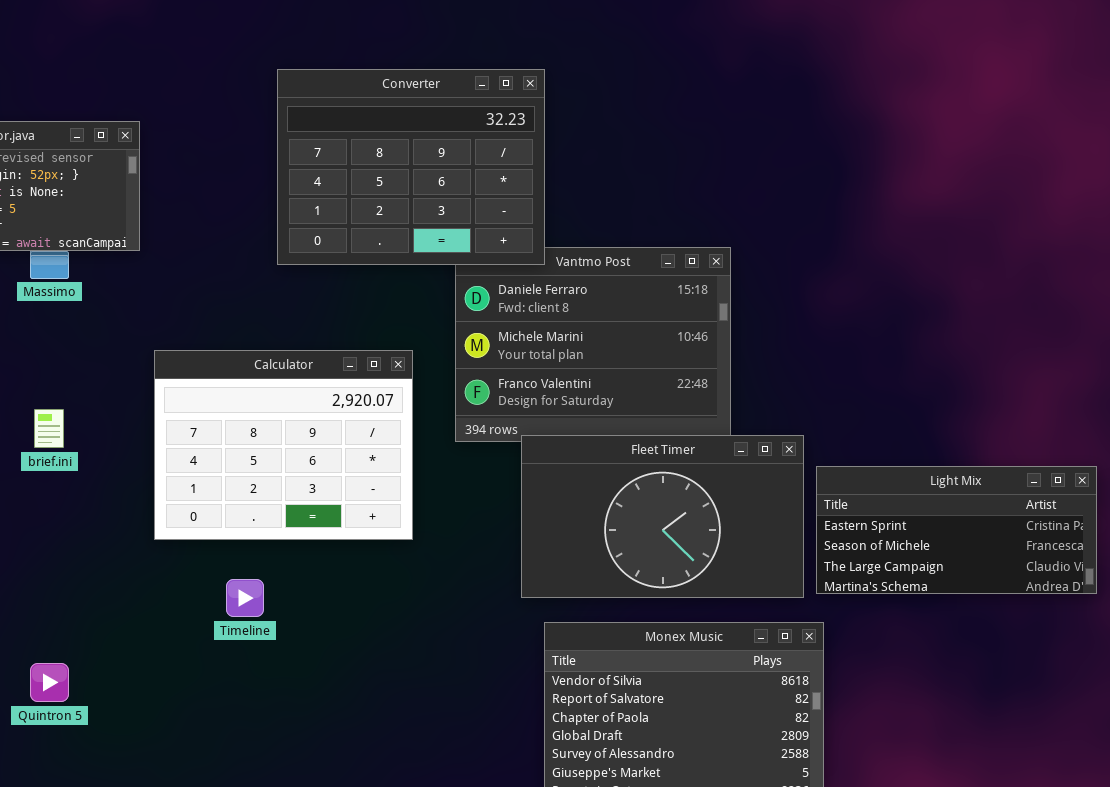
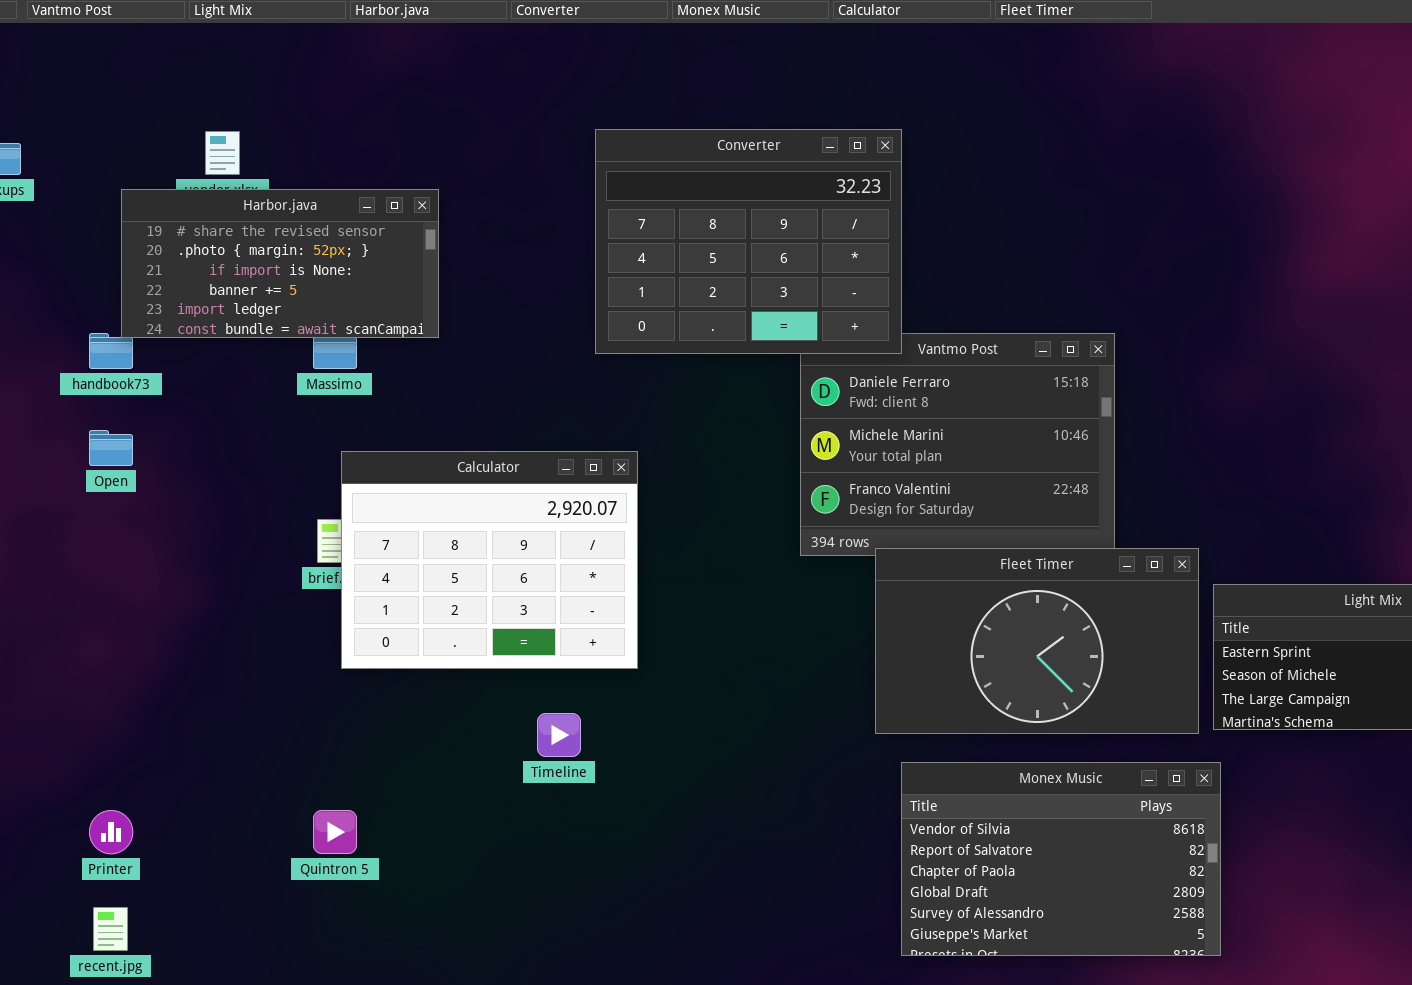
Calculator: [154,350,413,540] -> [341,451,638,669], moved

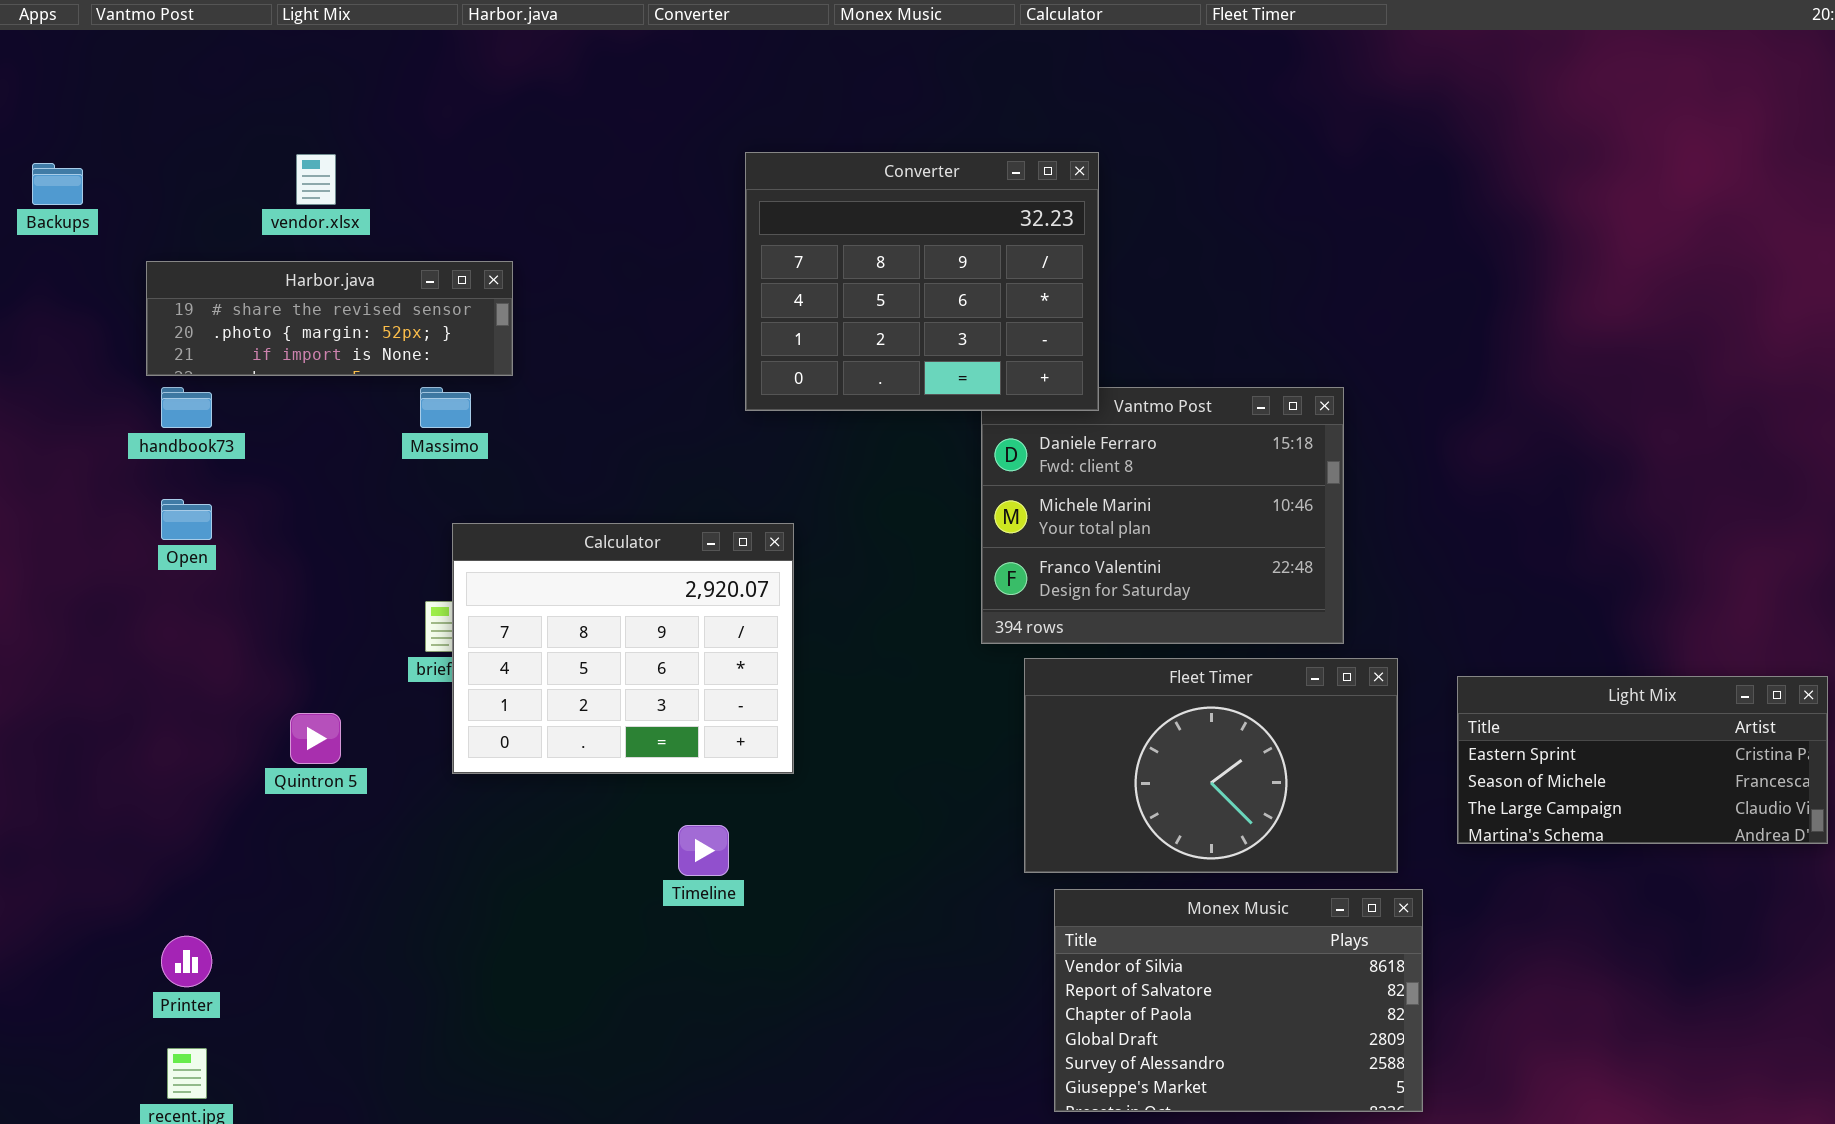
Harbor.java: [121,189,439,338] -> [146,261,513,376], moved, resized
Fleet Timer: [875,548,1199,734] -> [1024,658,1398,873], moved
Monex Music: [901,762,1221,956] -> [1054,889,1423,1112], moved
Quintron 5: [313,810,357,854] -> [290,713,341,764], moved

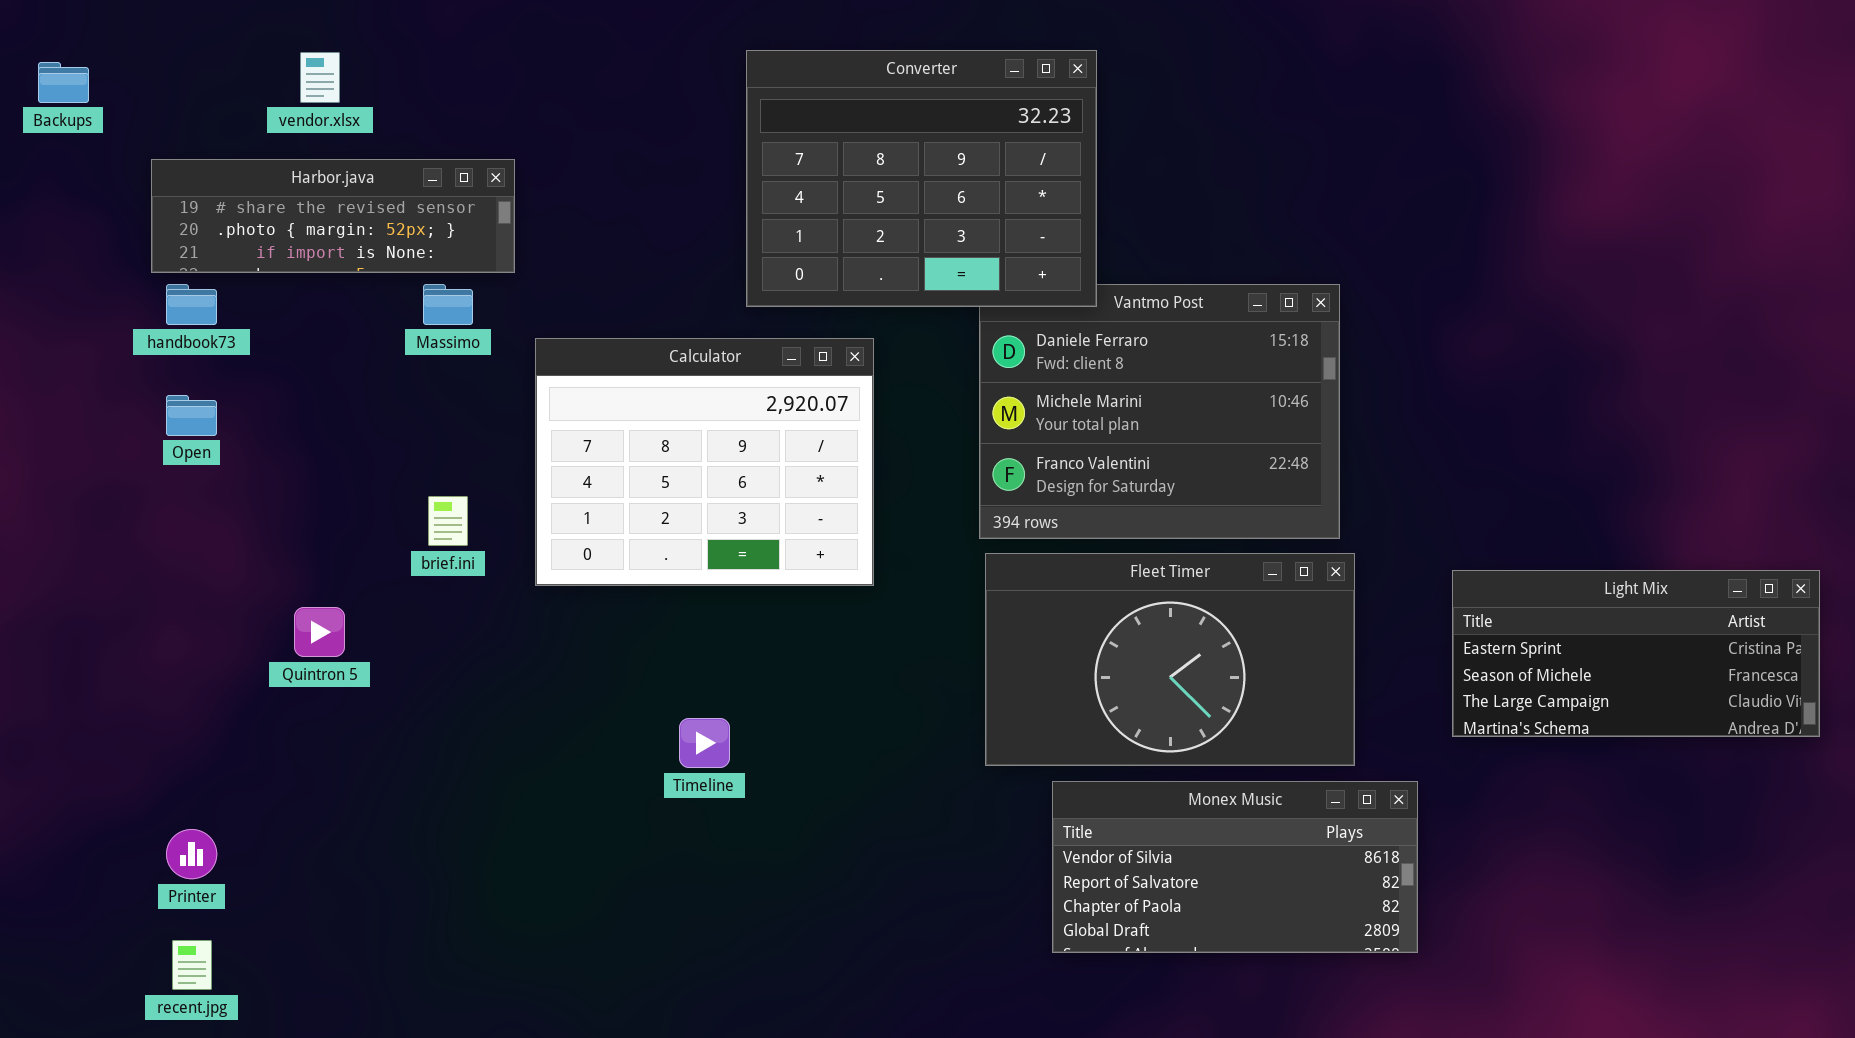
Calculator: [452,523,794,774] -> [535,338,874,586], moved
Fleet Timer: [1024,658,1398,873] -> [985,553,1355,766], moved
Monex Music: [1054,889,1423,1112] -> [1052,781,1418,953], resized

